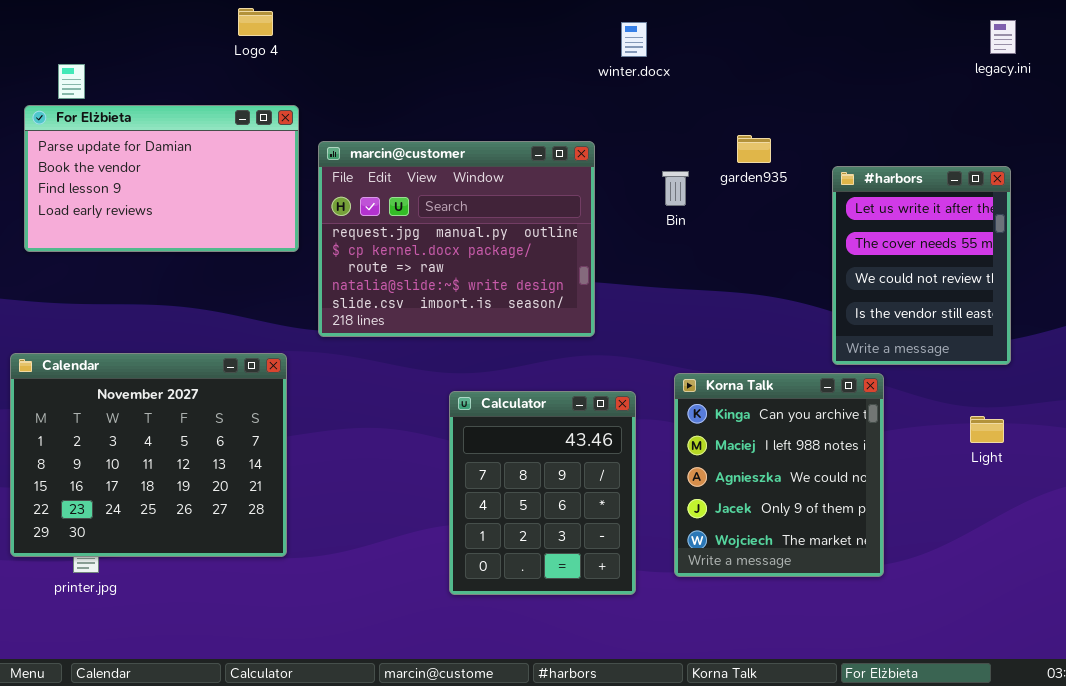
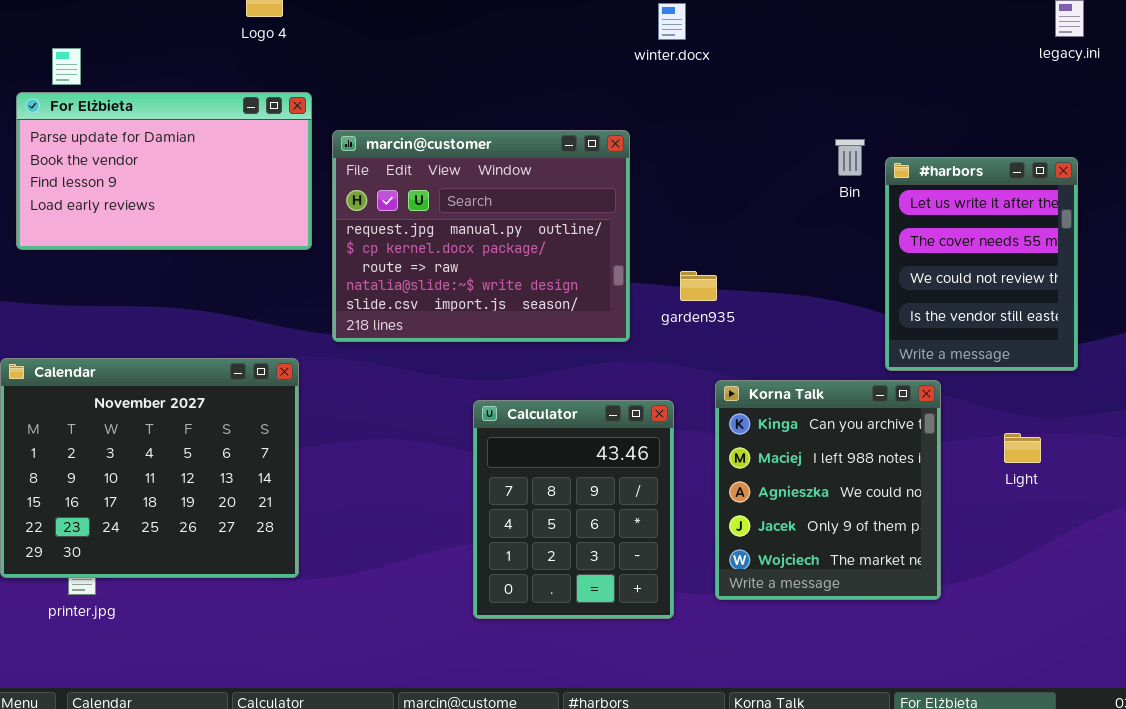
garden935: [737,135,771,163] -> [680,271,717,301], moved
Bin: [662,171,689,206] -> [835,139,865,176], moved
Light: [970,416,1004,443] -> [1004,433,1041,463], moved

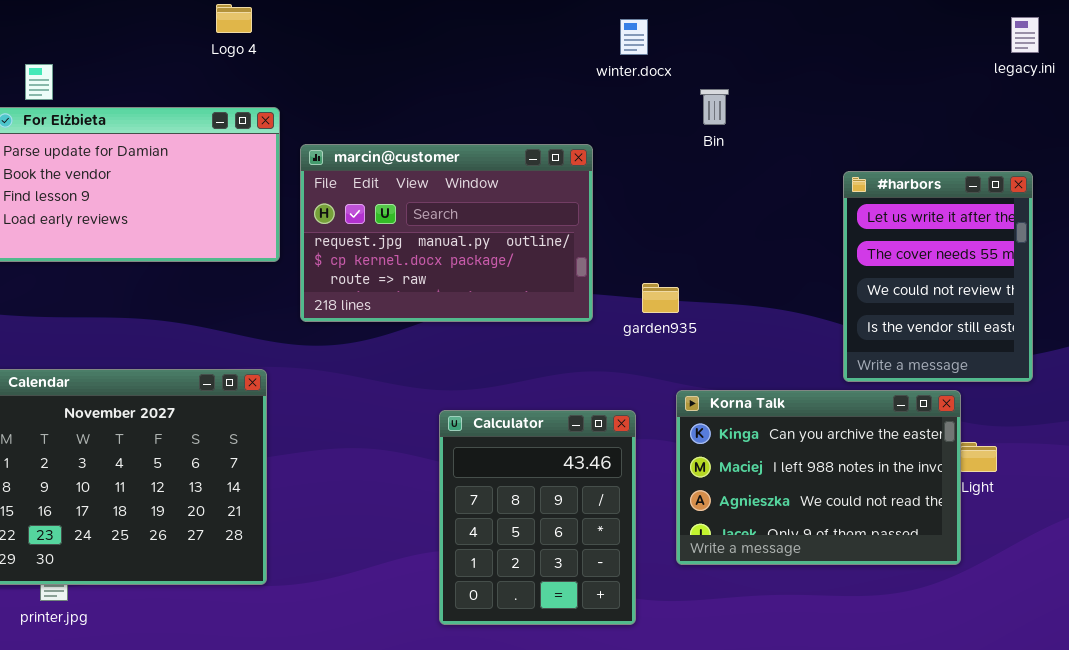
marcin@customer: [332,130,630,342] -> [300,144,593,322], resized
Bin: [835,139,865,176] -> [700,89,729,125], moved
Korna Talk: [715,380,941,600] -> [676,390,961,565], resized

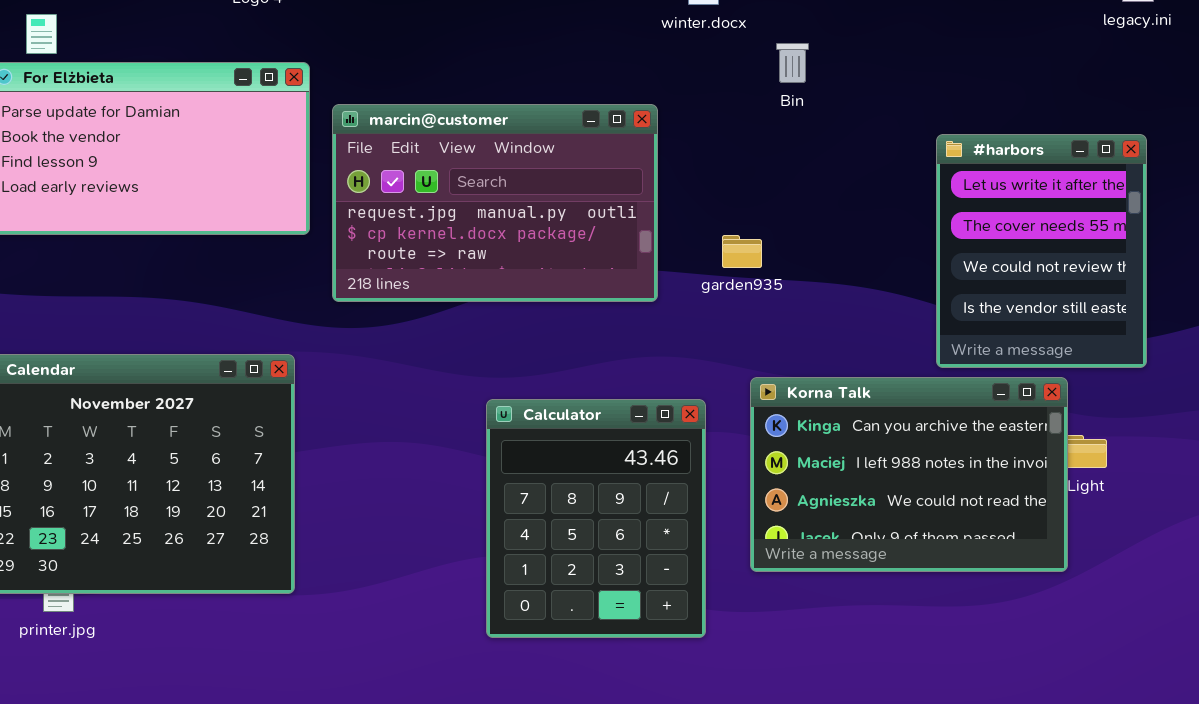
garden935: [642,283,679,313] -> [722,235,762,268], moved

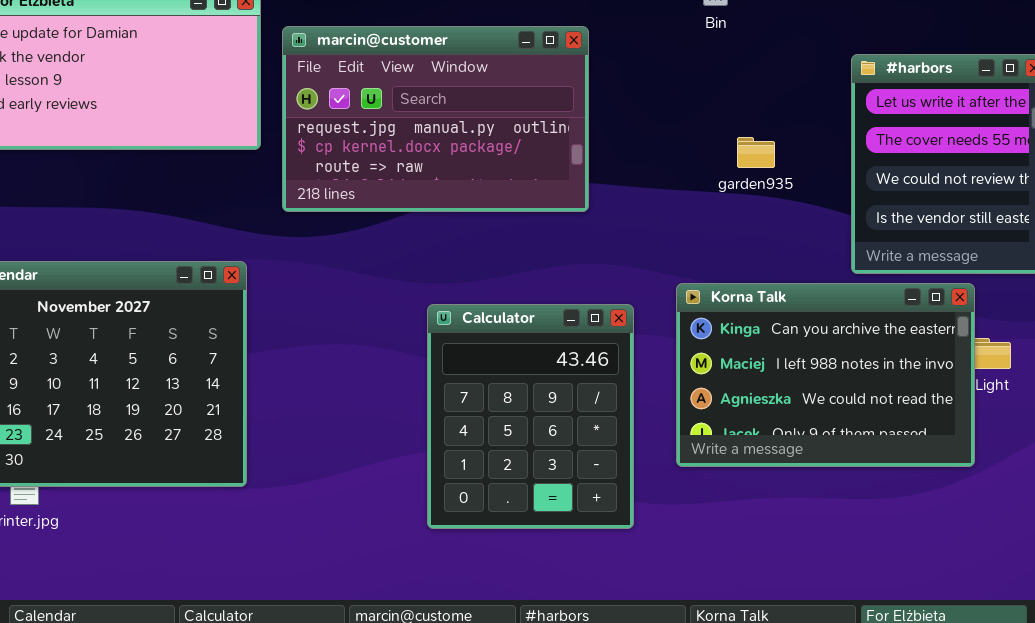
garden935: [722,235,762,268] -> [737,137,775,168], moved

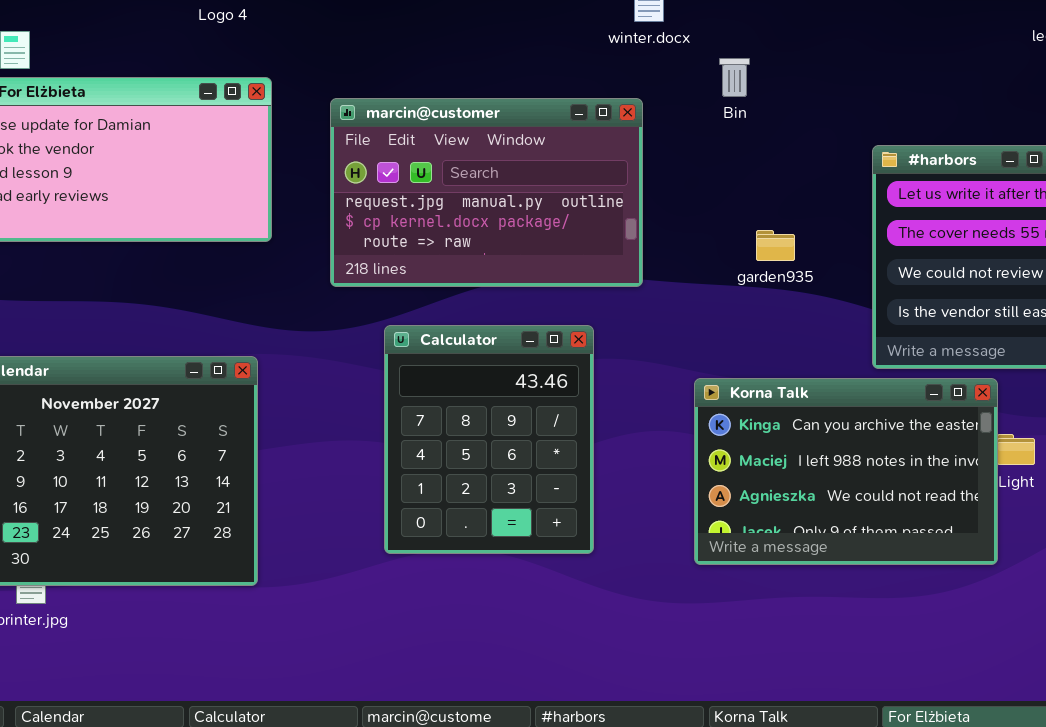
marcin@customer: [282,26,589,212] -> [330,98,643,287], moved
Calculator: [427,304,634,529] -> [384,325,594,554], moved

